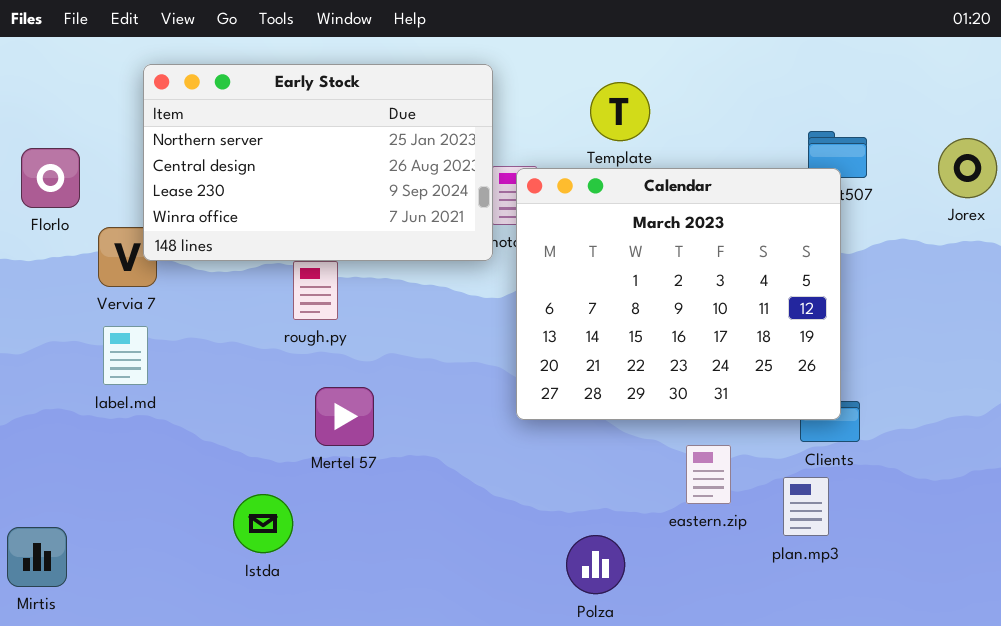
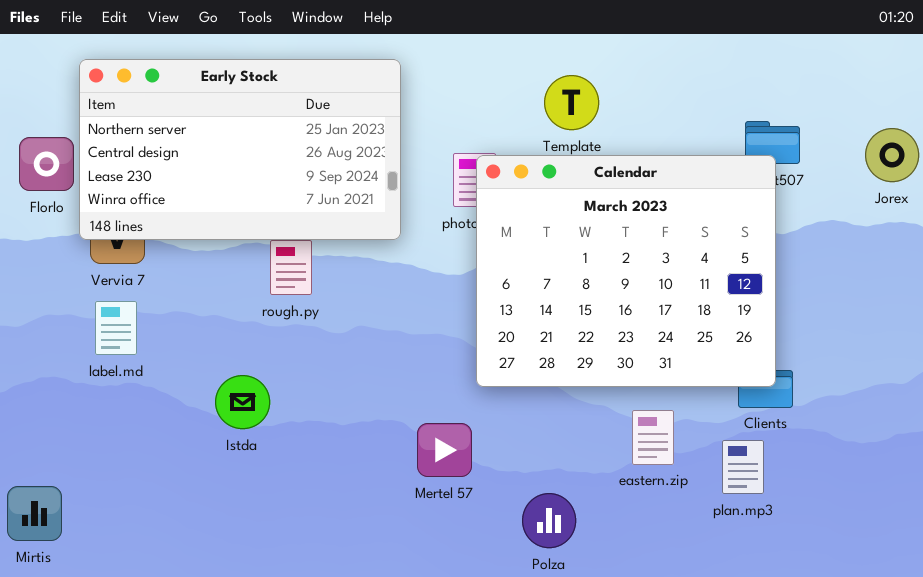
Early Stock: [143,64,493,261] -> [79,59,401,240], moved
Mertel 57: [315,387,374,446] -> [417,423,472,477], moved
Istda: [233,494,293,553] -> [215,375,270,429], moved

